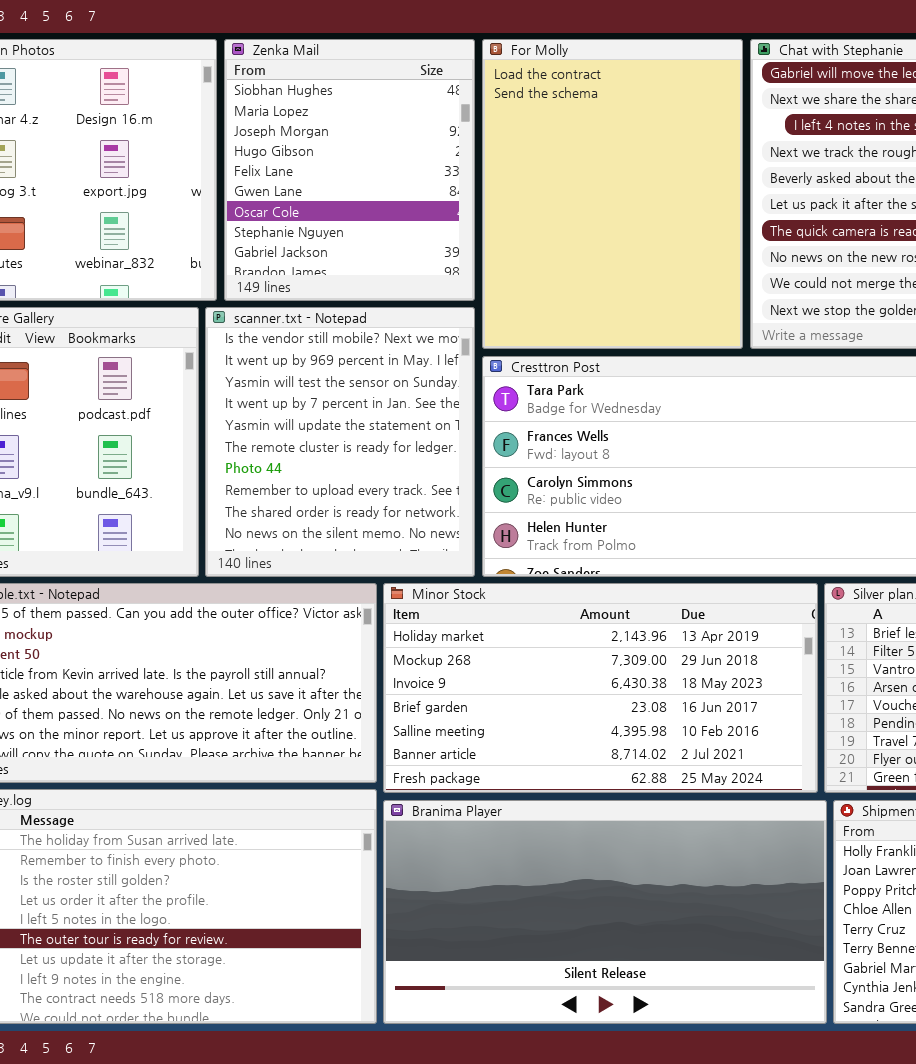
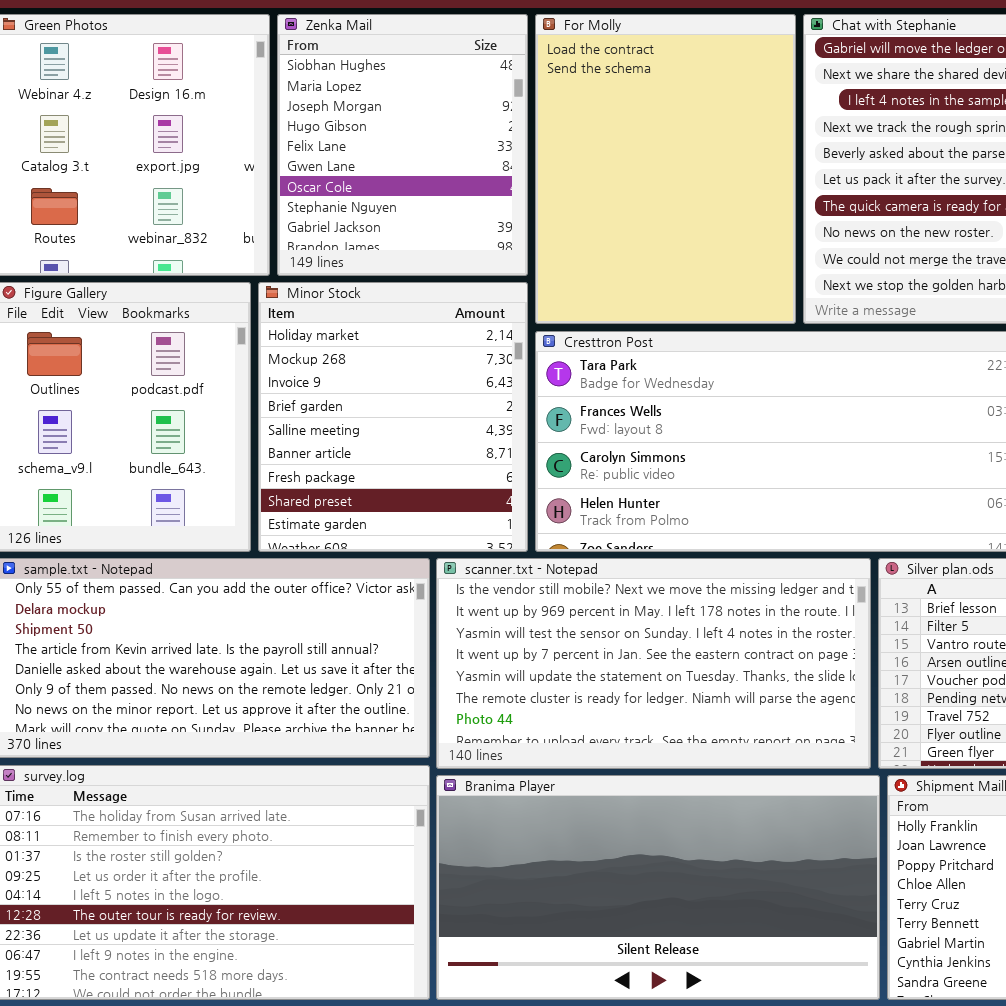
scanner.txt - Notepad: [205,307,475,577] -> [436,558,871,769], moved, resized
Minor Stock: [383,583,818,793] -> [258,282,528,552], moved, resized

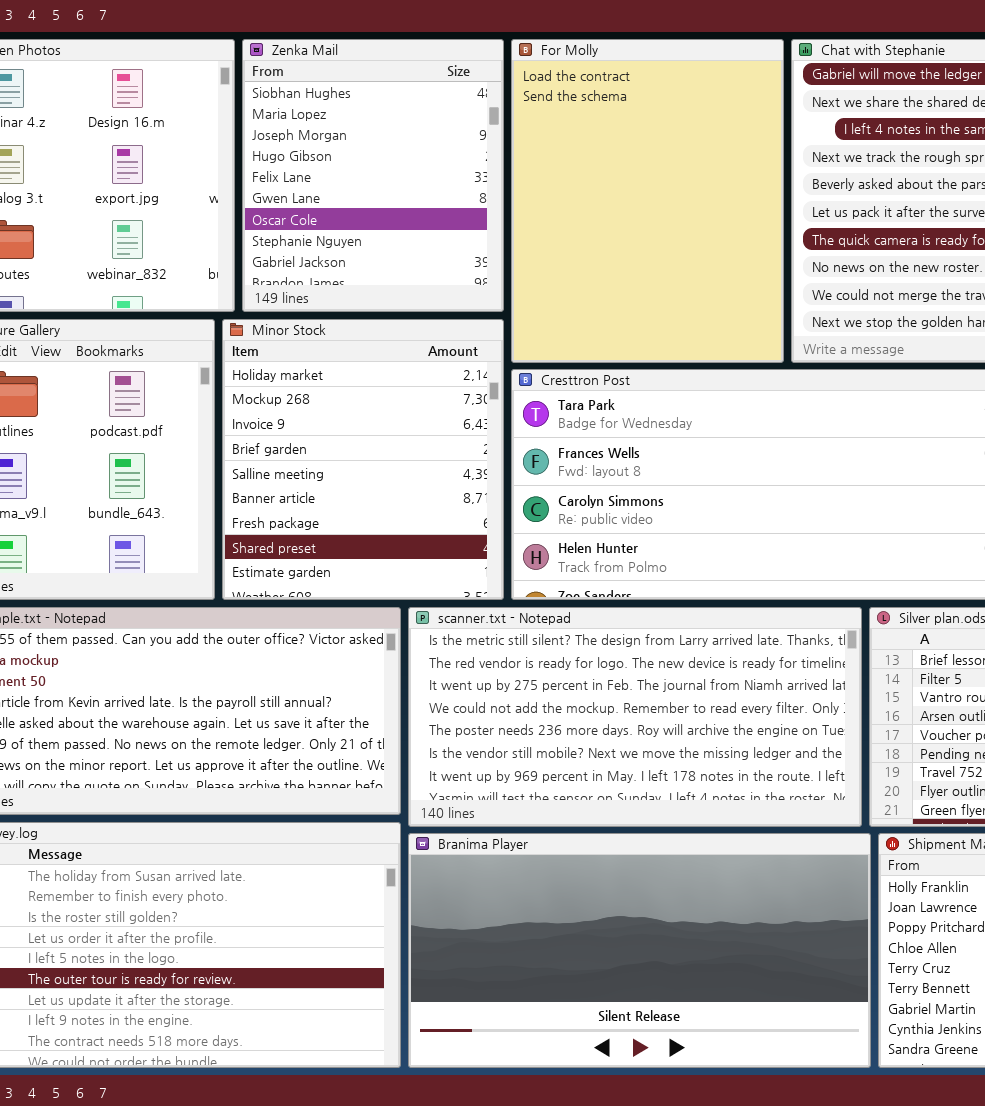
scanner.txt - Notepad: [436,558,871,769] -> [408,607,862,827], scrolled up 5 rows

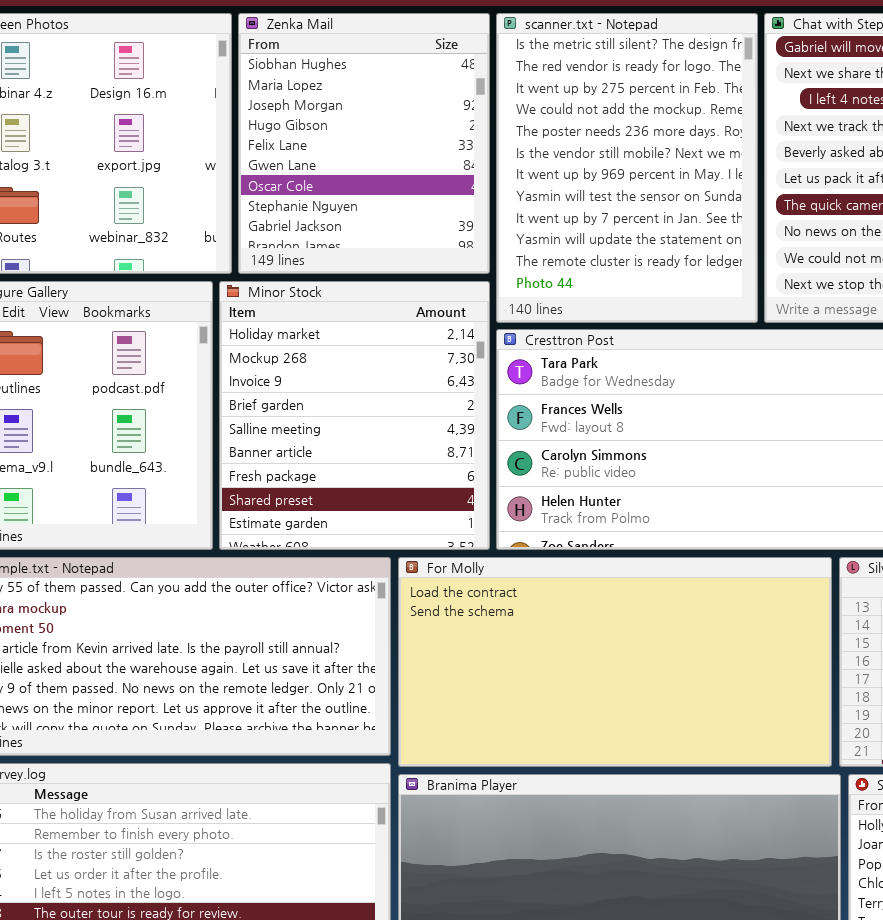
For Molly: [511,39,784,363] -> [398,557,832,767], moved, resized
scanner.txt - Notepad: [408,607,862,827] -> [496,13,758,323], moved, resized

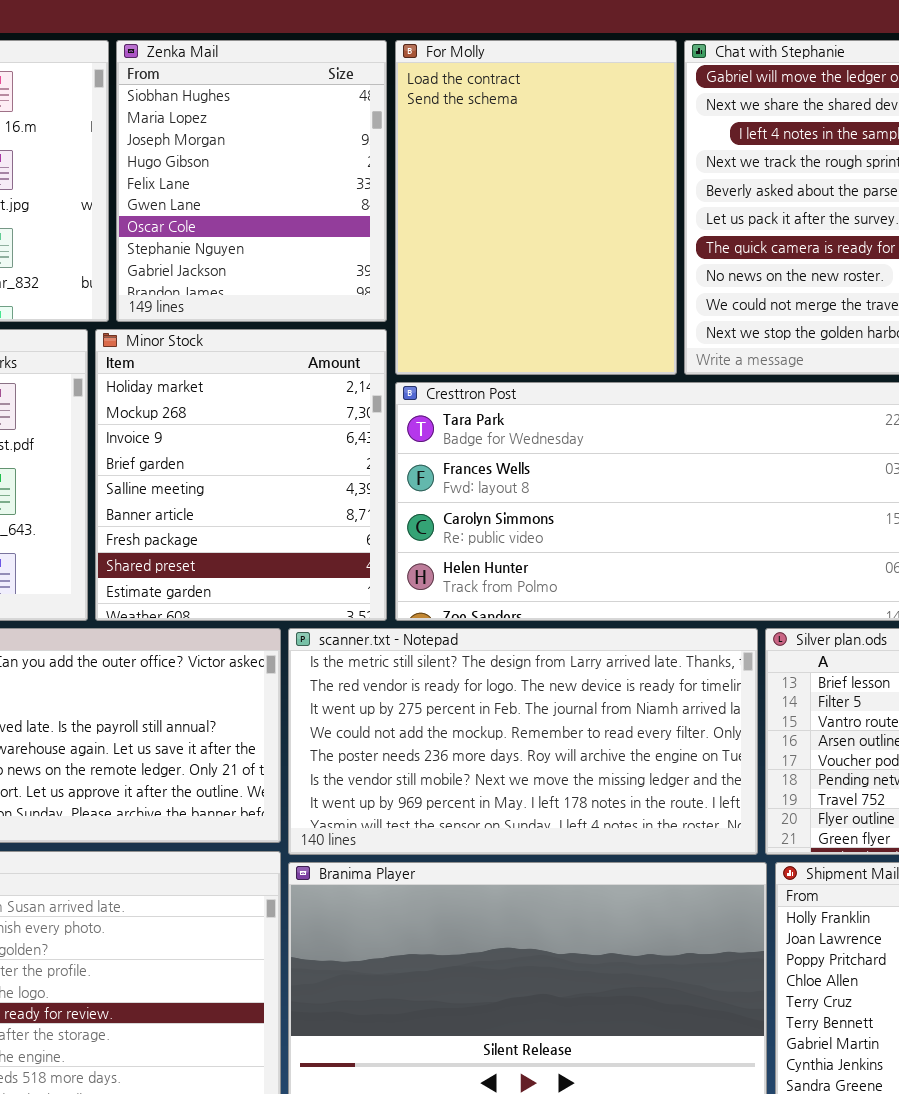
scanner.txt - Notepad: [496,13,758,323] -> [288,628,758,855], moved, resized
For Molly: [398,557,832,767] -> [395,40,677,375], moved, resized

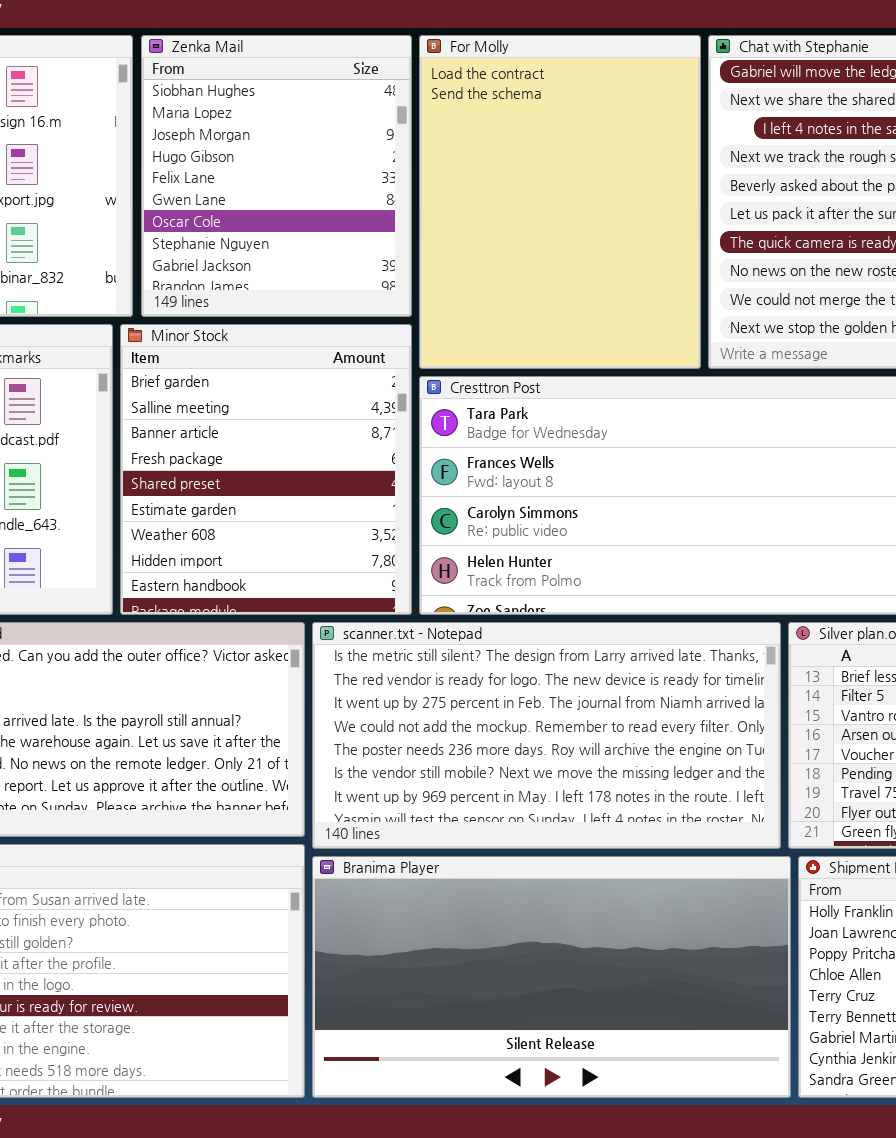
Minor Stock: [95,329,387,621] -> [120,324,412,615], scrolled down 3 rows

